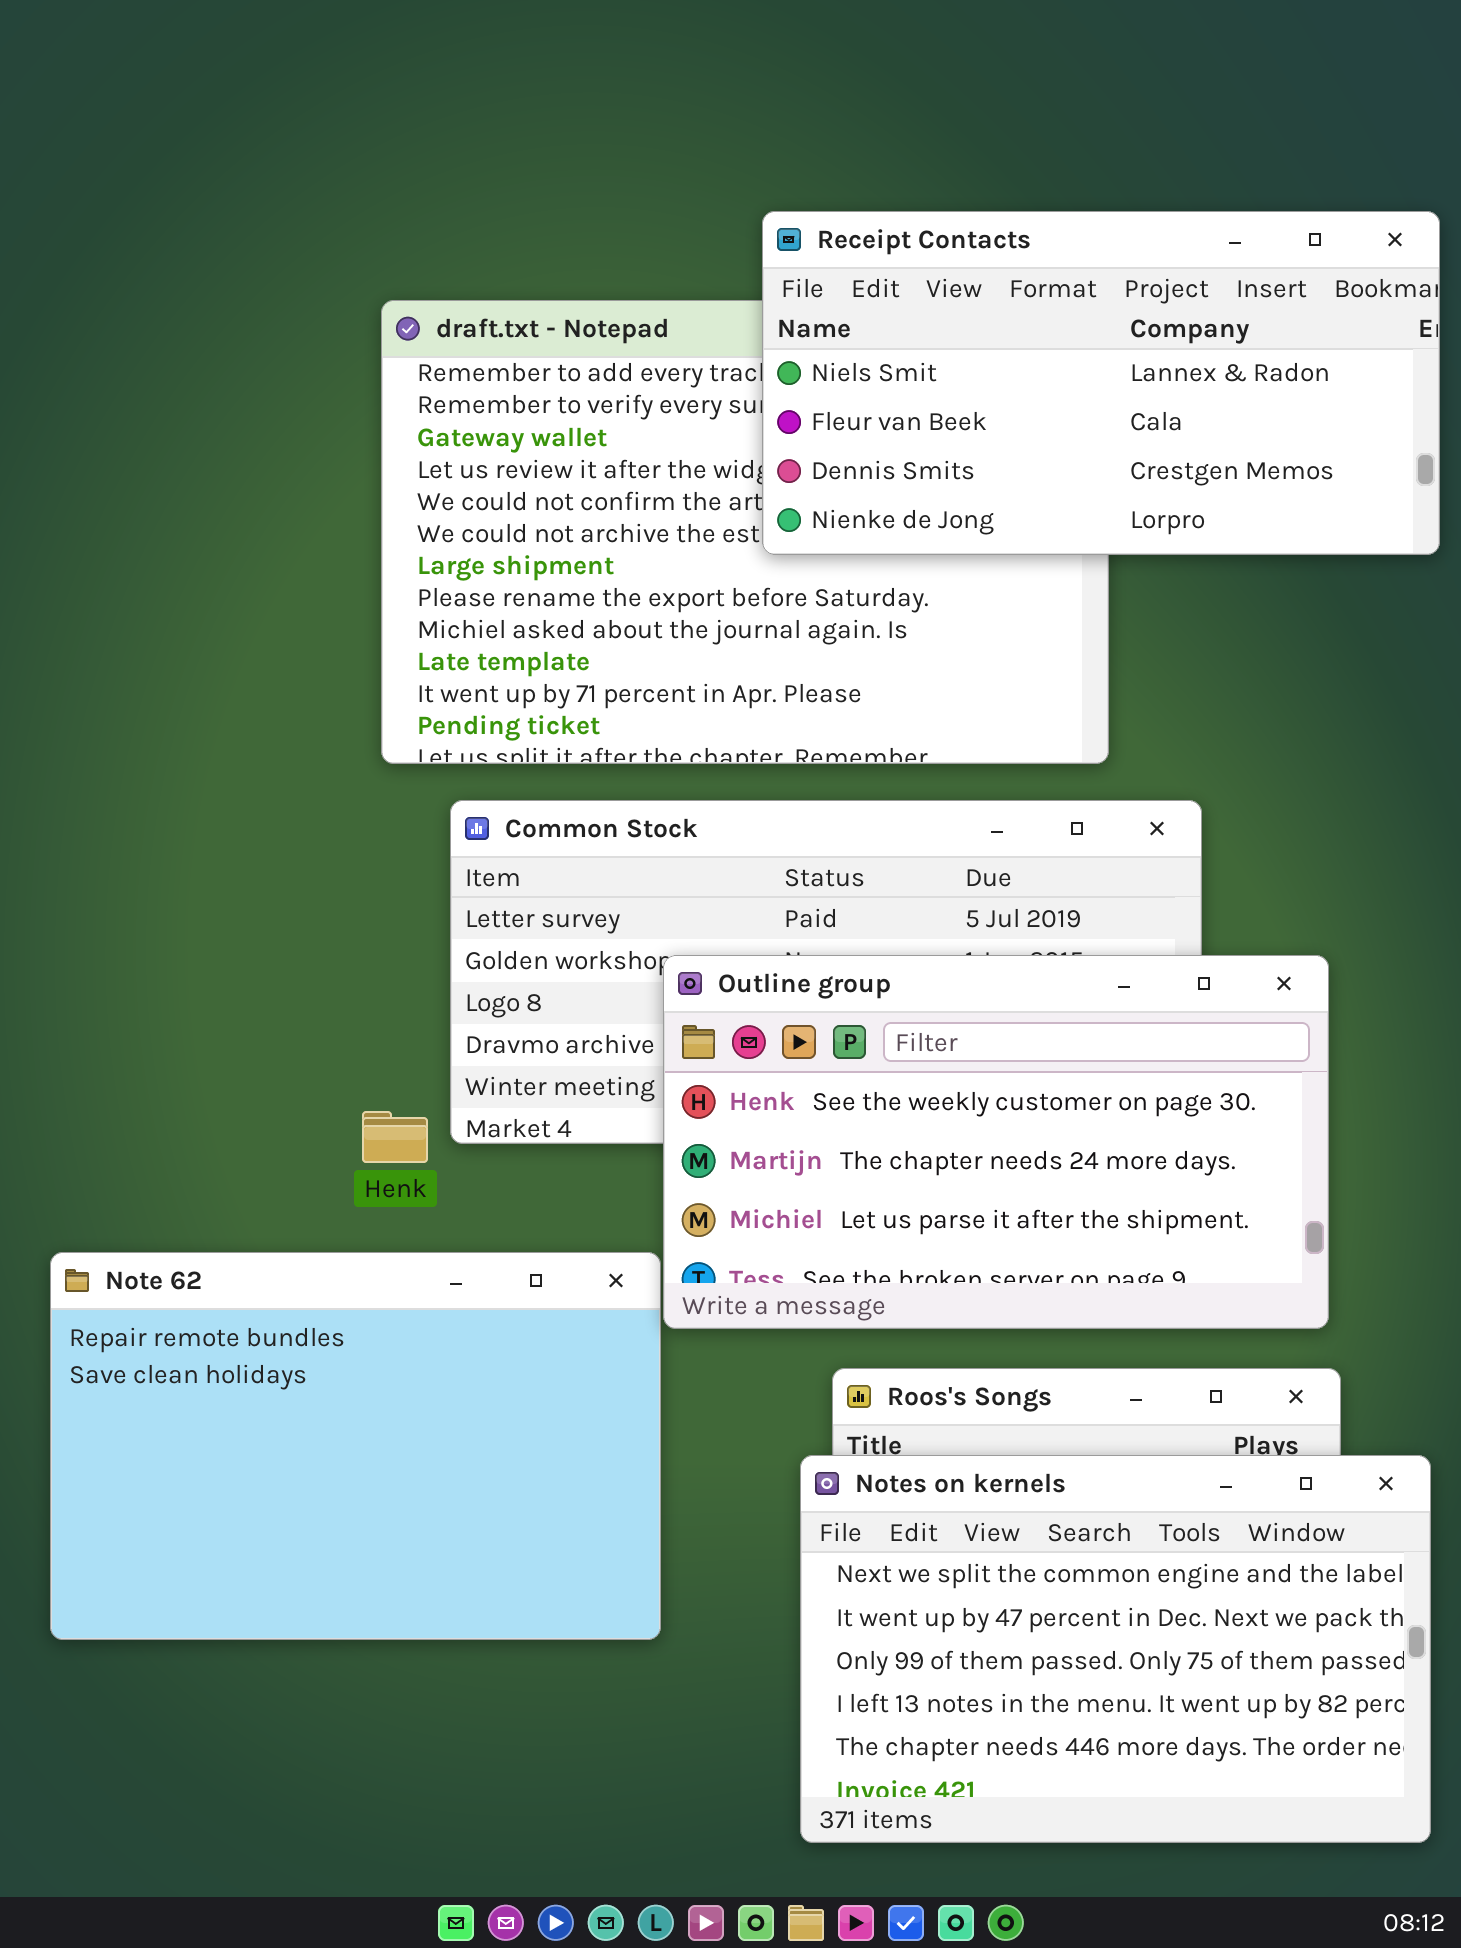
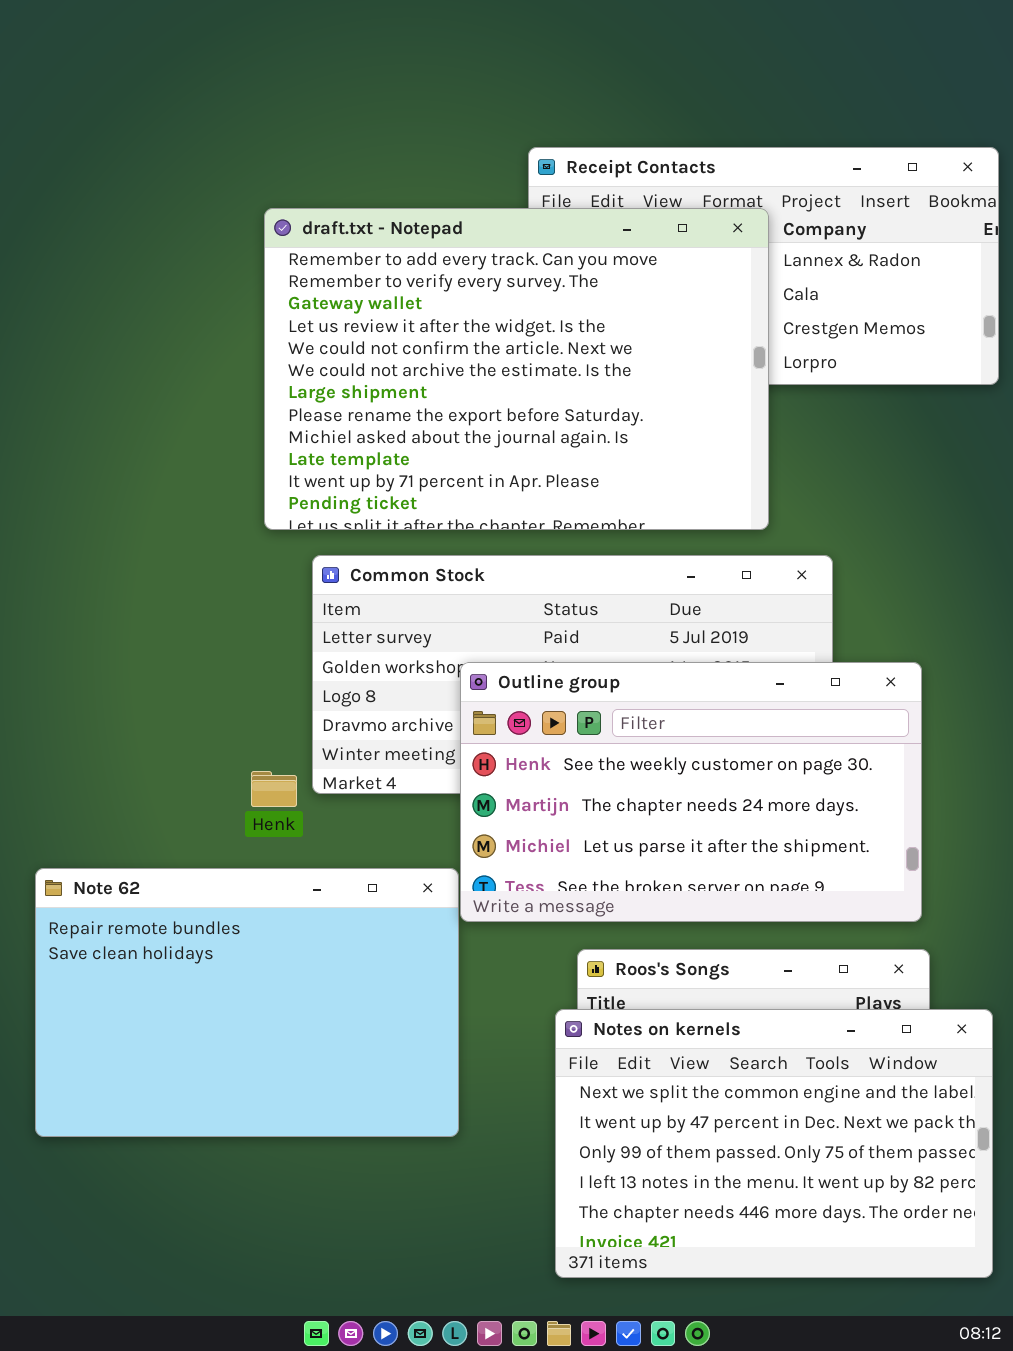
draft.txt - Notepad: [381,300,1109,764] -> [264,208,769,530], raised

